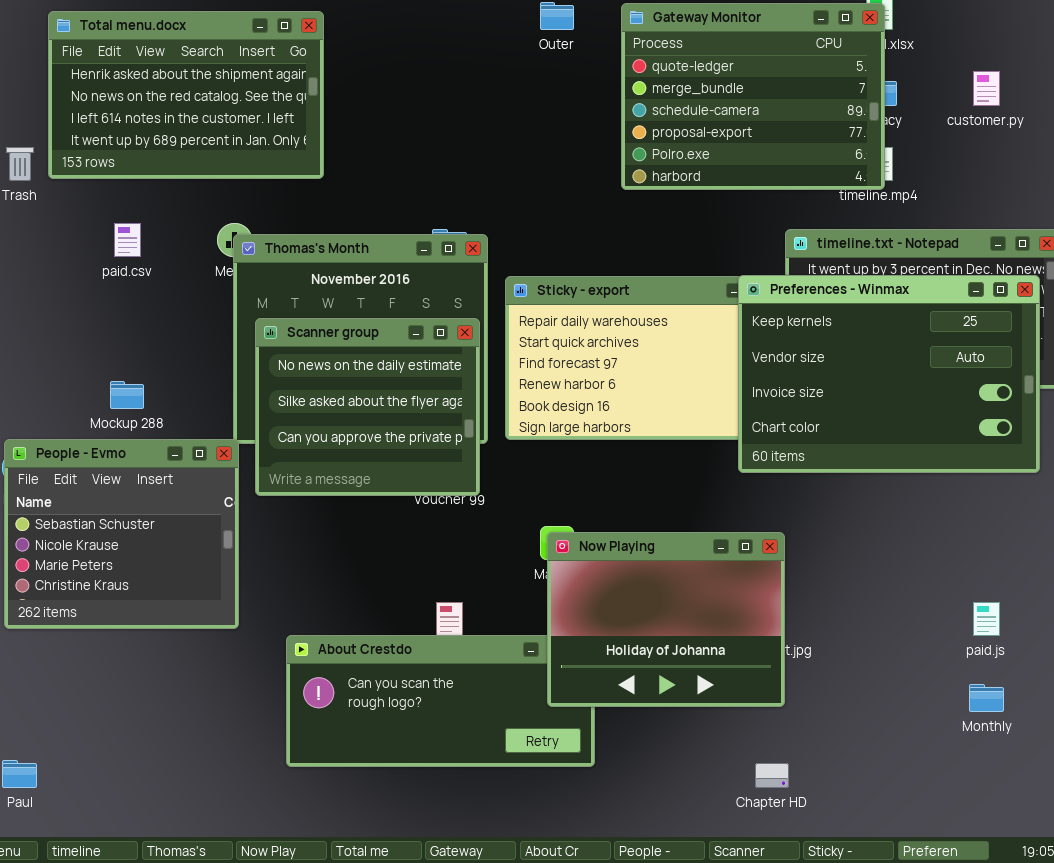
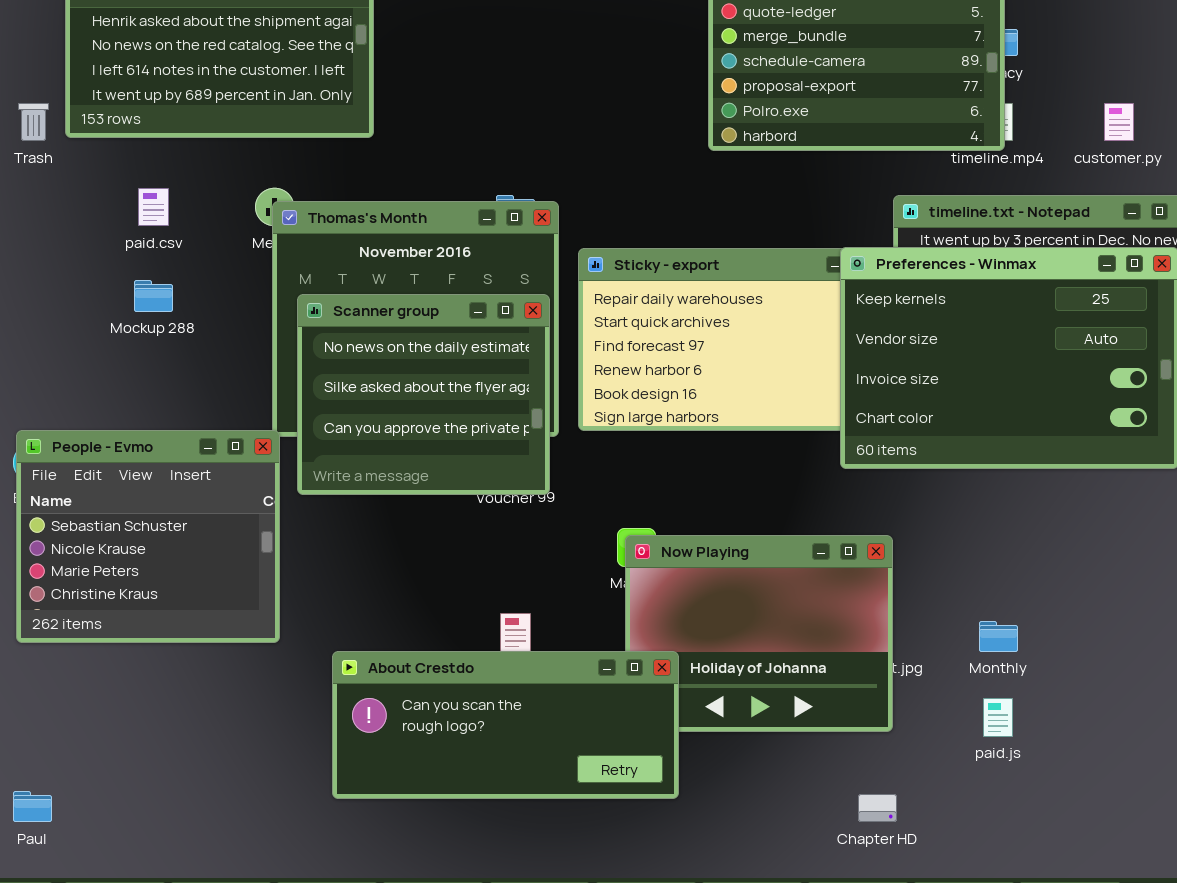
customer.py: [973,71,1000,106] -> [1104,103,1134,141], moved
Mockup 288: [110,381,144,409] -> [134,280,173,312], moved
paid.js: [973,602,1000,636] -> [983,698,1013,737], moved
About Crestdo: [286,635,595,767] -> [332,651,679,799], raised
Monthly: [969,684,1004,712] -> [979,621,1018,652], moved

